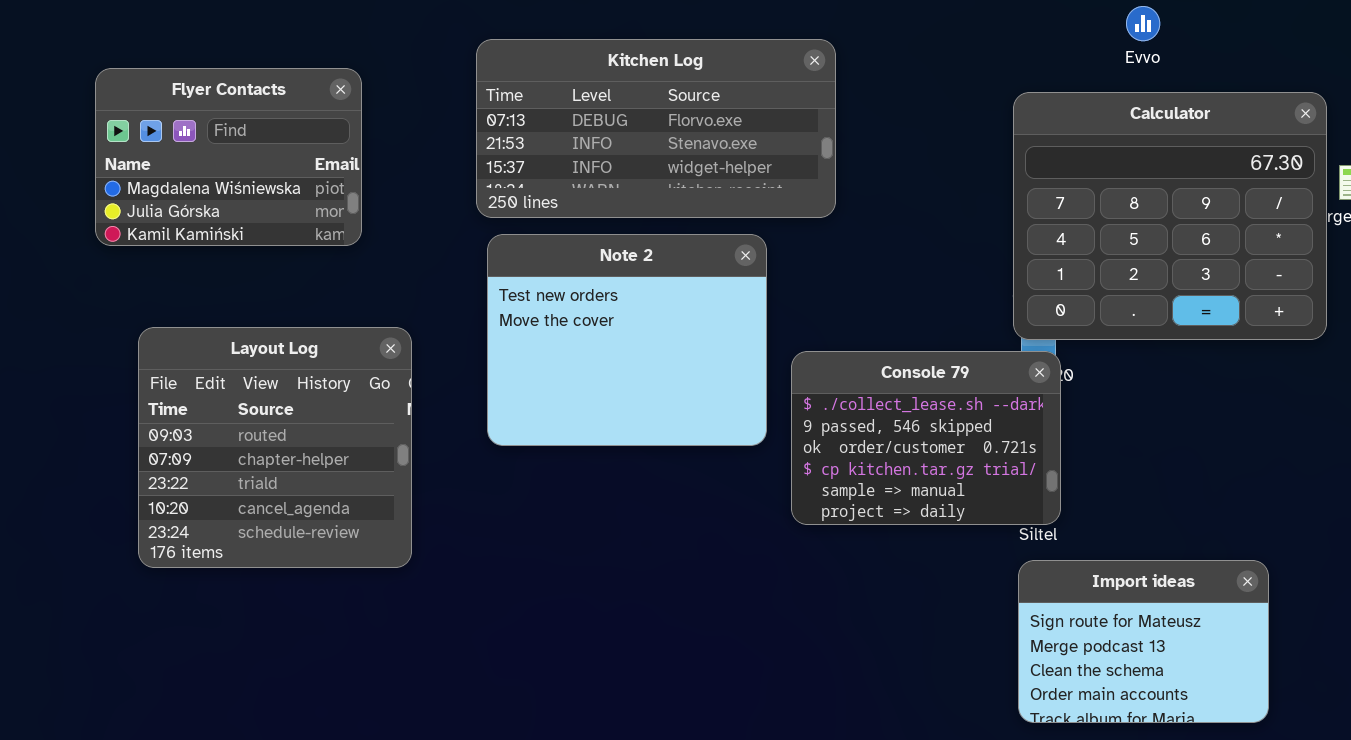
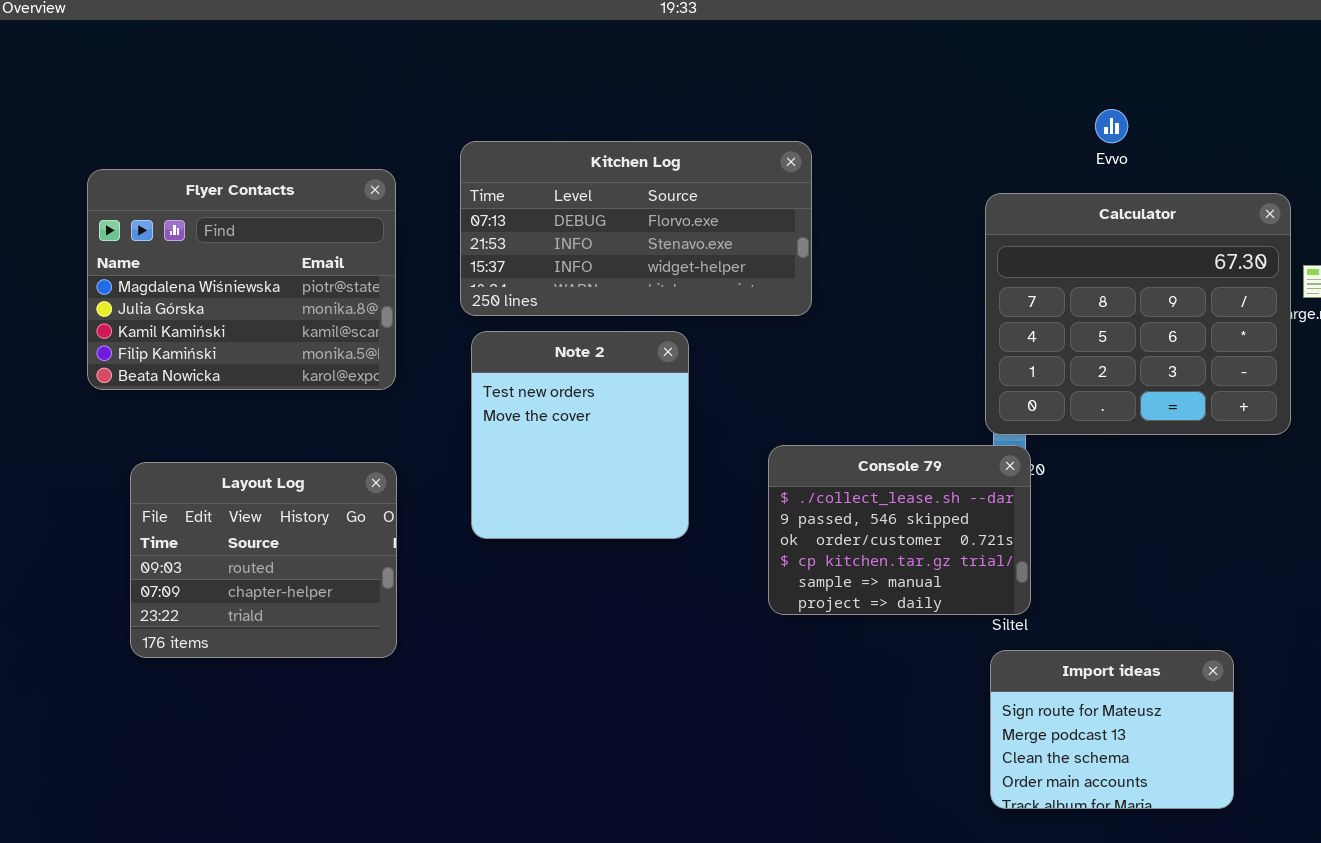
Flyer Contacts: [95,68,362,246] -> [87,169,396,390], resized
Note 2: [487,234,767,446] -> [471,331,689,539], resized
Layout Log: [138,327,412,568] -> [130,462,397,658], resized

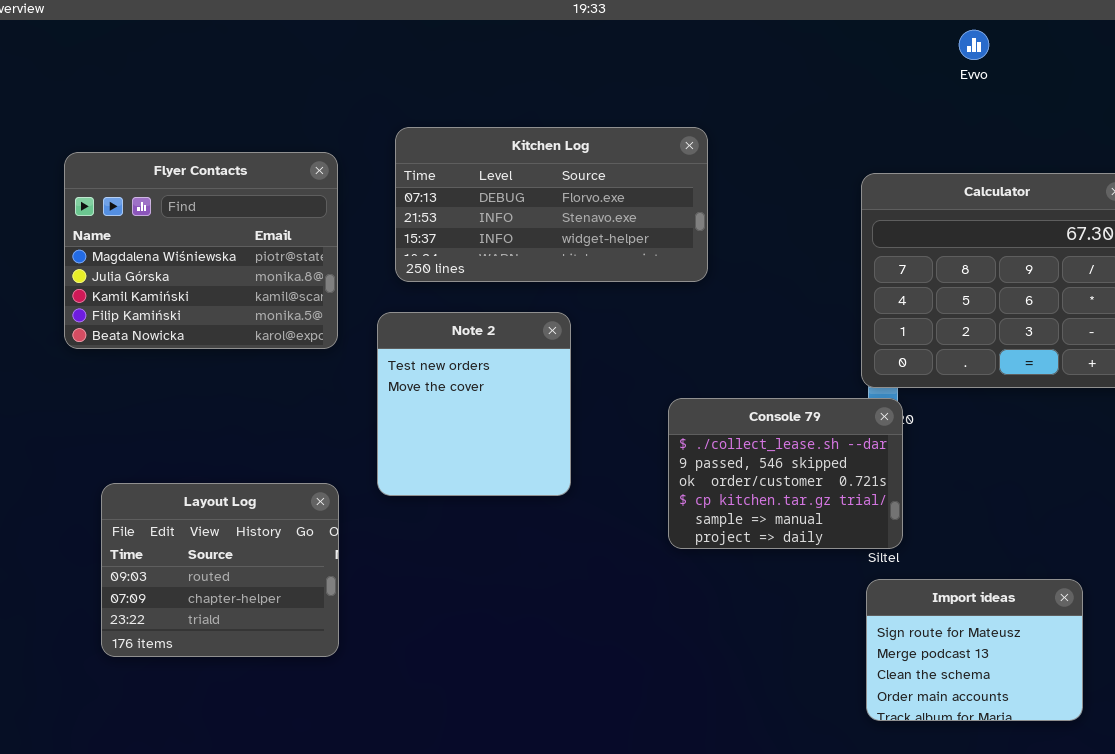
Evvo: [1095,109,1128,143] -> [959,30,989,60], moved
Note 2: [471,331,689,539] -> [377,312,571,496], moved
Layout Log: [130,462,397,658] -> [101,483,339,657], moved

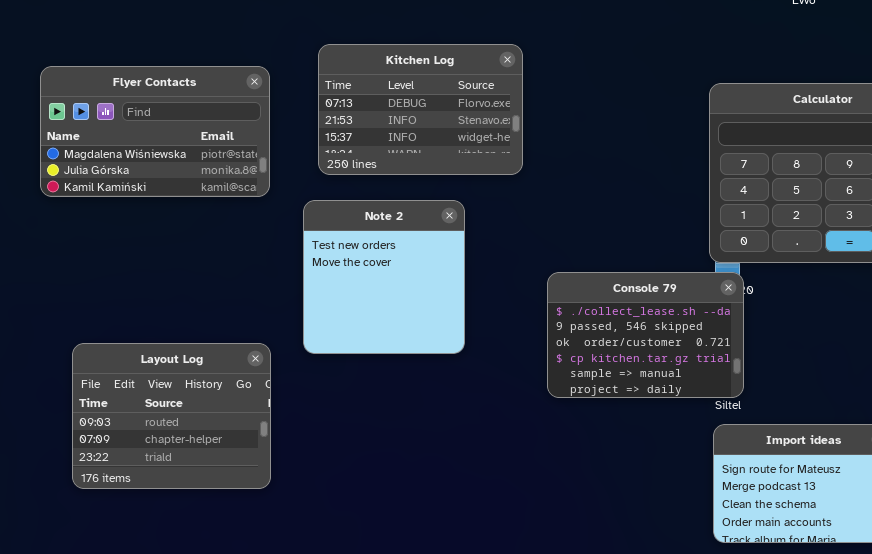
Kitchen Log: [395,127,708,282] -> [318,44,523,175], resized
Flyer Contacts: [64,152,338,349] -> [40,66,270,197], resized

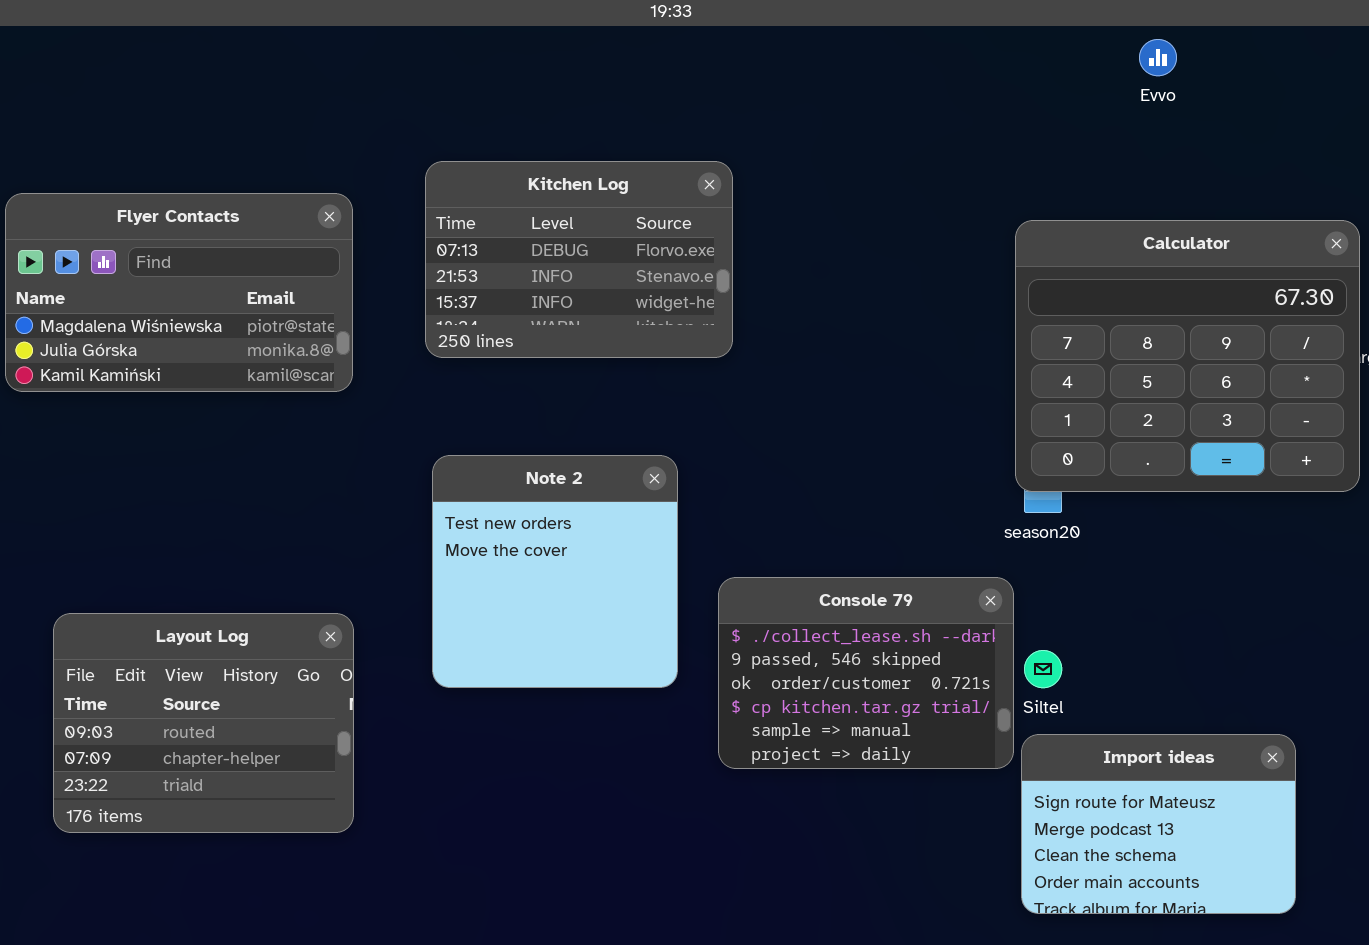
Note 2: [303,200,465,354] -> [432,455,678,688], moved
Console 79: [547,272,744,398] -> [718,577,1014,769], moved

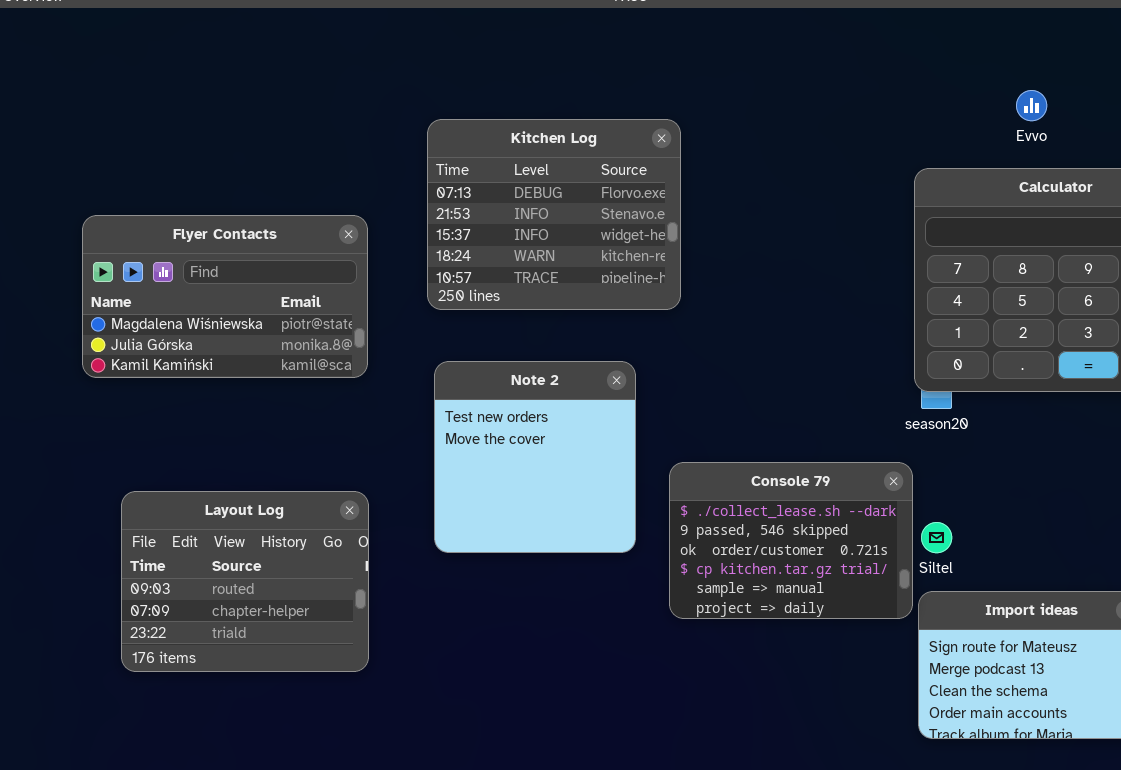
Evvo: [1139,39,1177,76] -> [1016,90,1047,121], moved
Kitchen Log: [425,161,733,358] -> [427,119,681,310], resized
Flyer Contacts: [5,193,353,392] -> [82,215,368,378], moved

